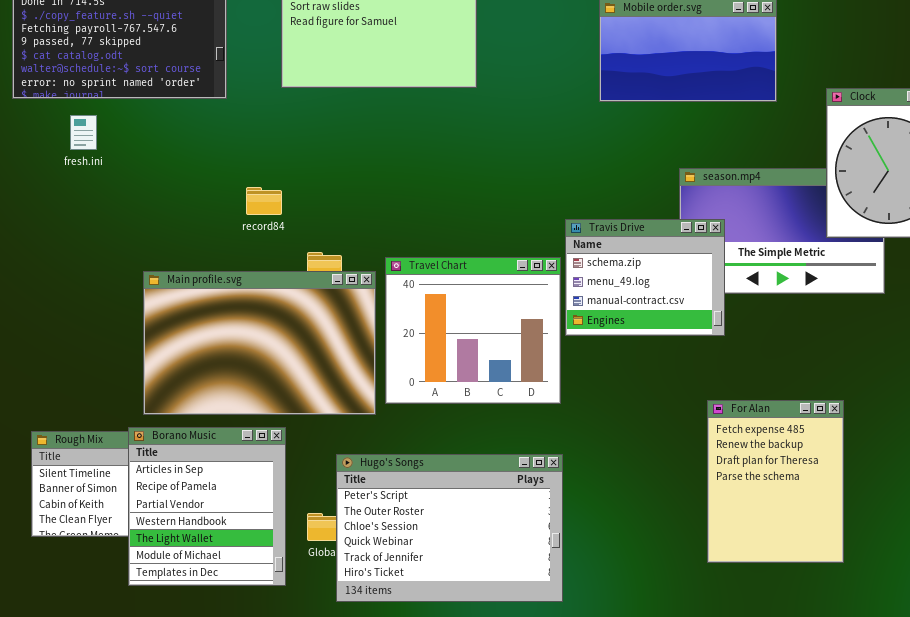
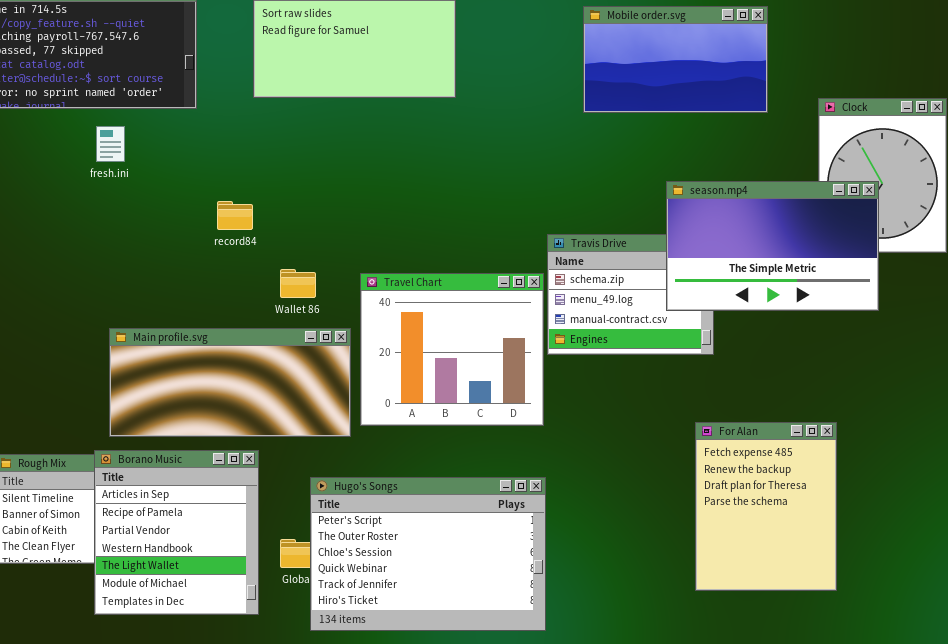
fresh.ini: [70,115,97,150] -> [96,126,125,162], moved
season.mp4: [679,168,885,294] -> [666,181,879,311], raised
Main profile.svg: [143,271,376,415] -> [109,328,351,437], resized

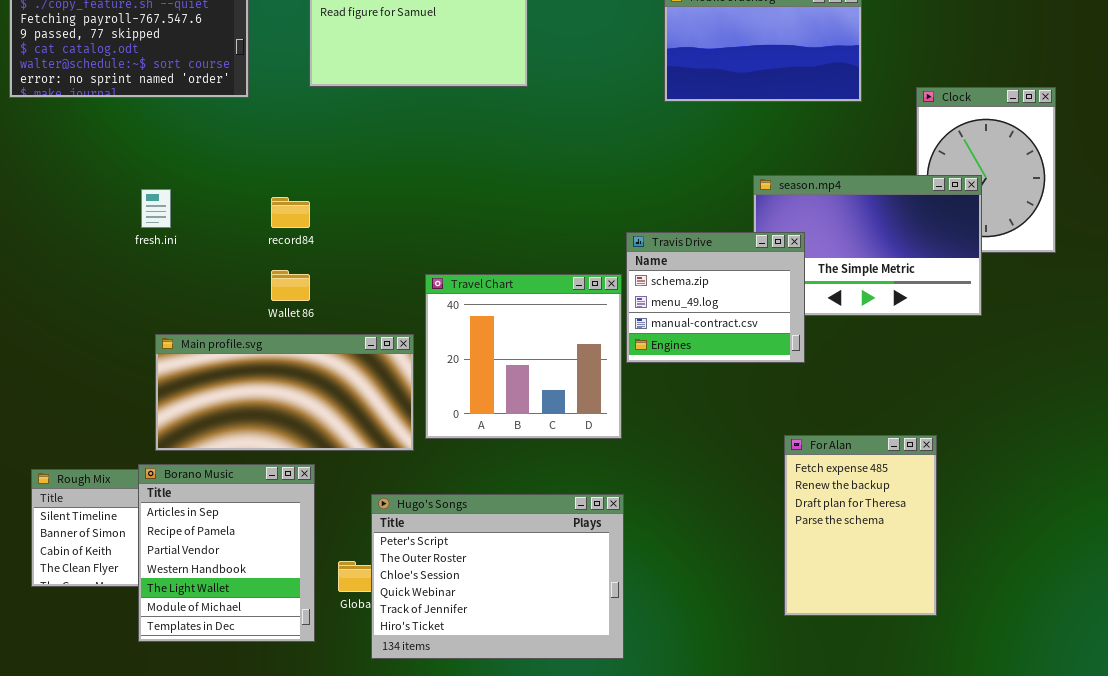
fresh.ini: [96,126,125,162] -> [141,189,171,228], moved
Travis Drive: [547,234,714,355] -> [626,232,805,363], raised
Wallet 86: [280,269,316,298] -> [271,270,310,301], moved

